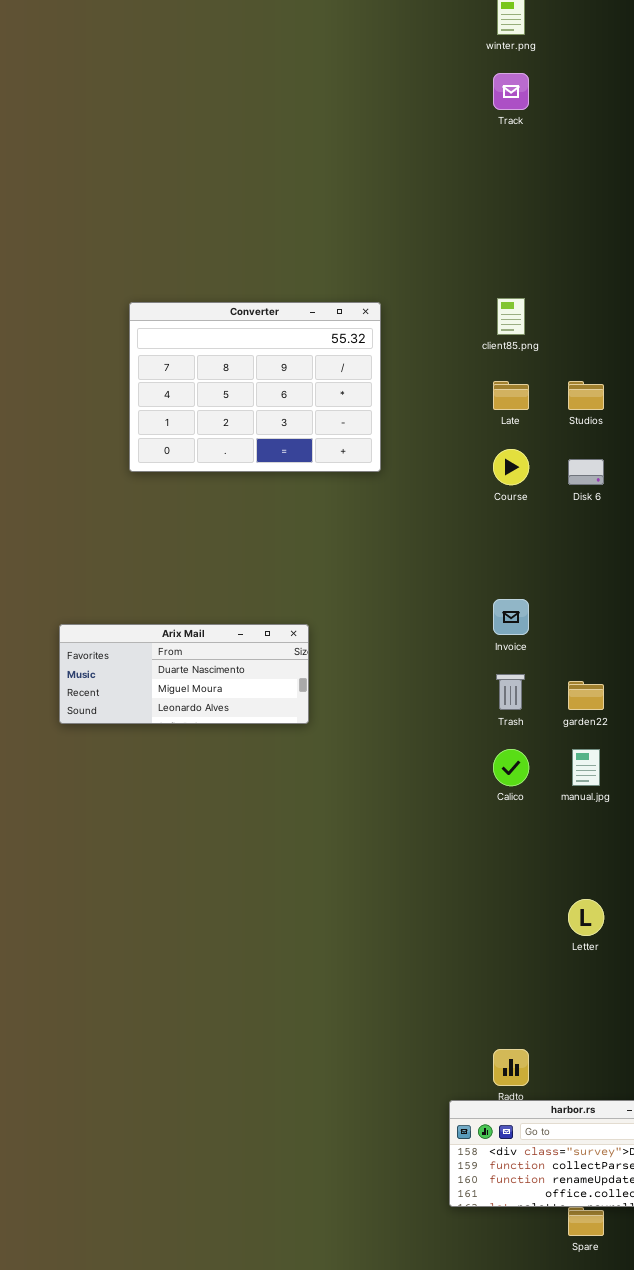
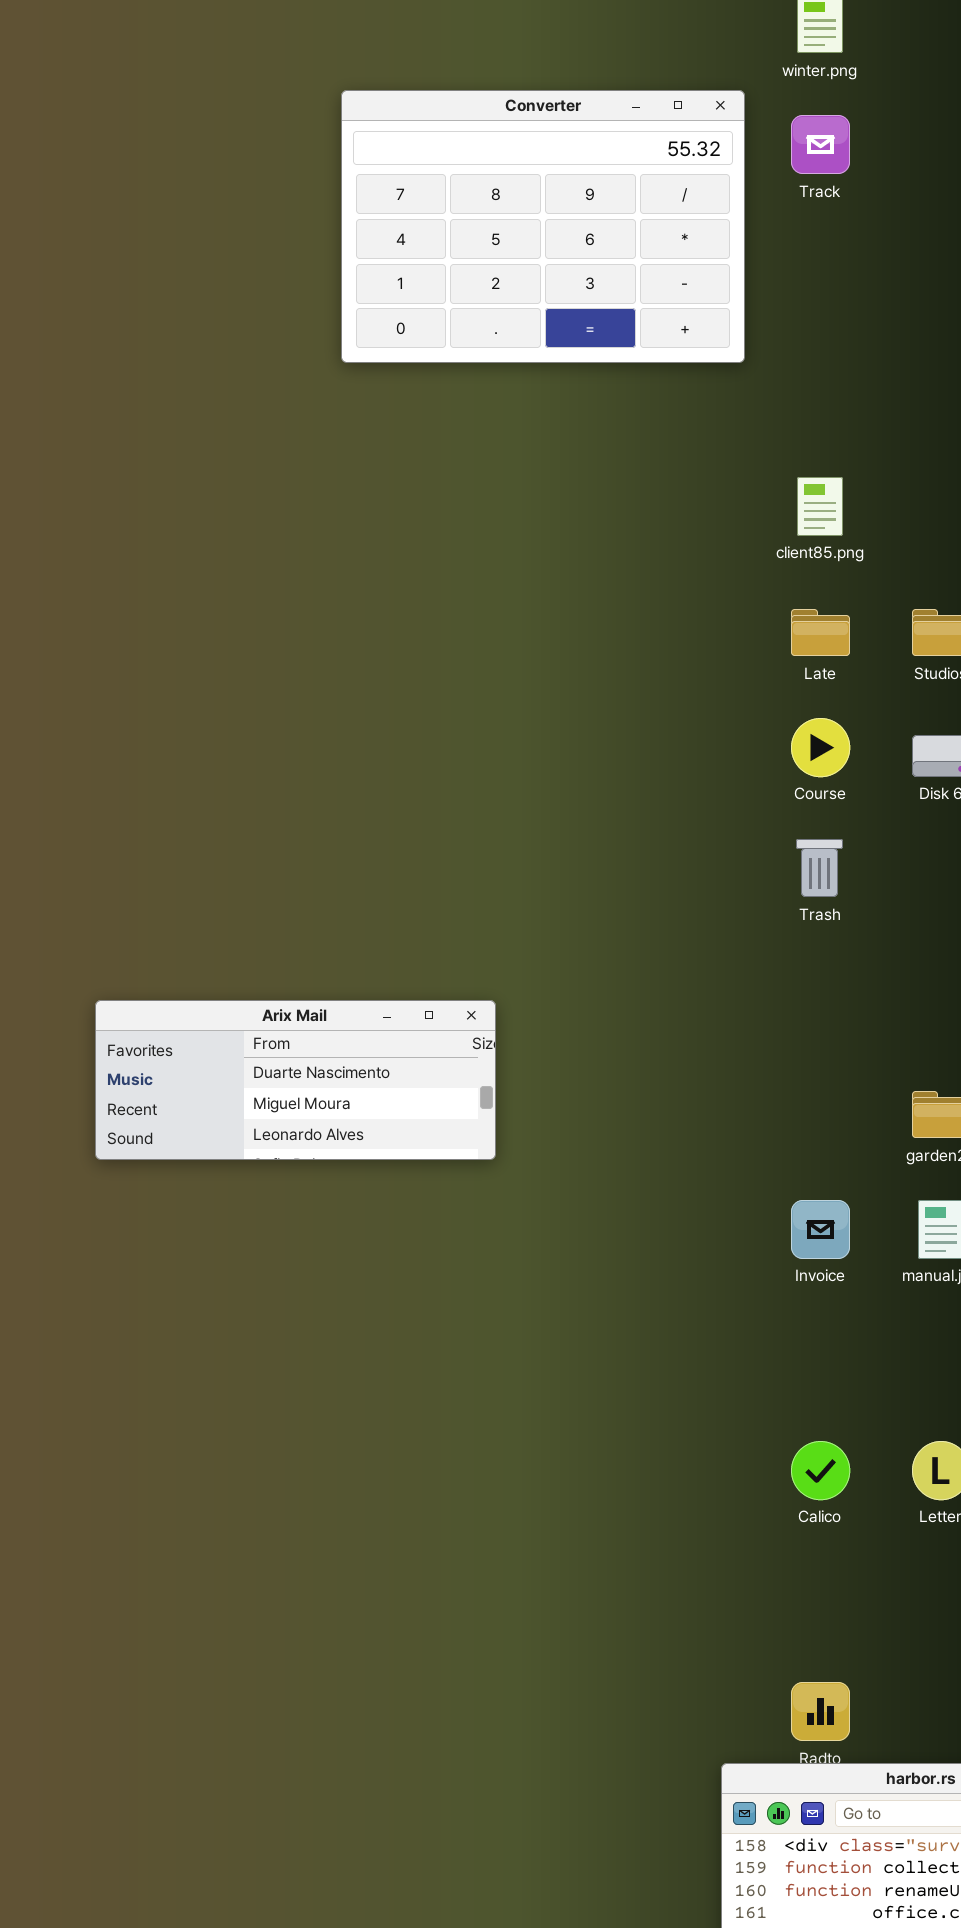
Converter: [129,302,381,472] -> [341,90,745,363], moved
Invoice: [493,599,529,635] -> [791,1200,850,1259], moved
Trash: [496,674,525,710] -> [796,839,843,897], moved
Calico: [493,749,529,786] -> [791,1441,850,1500], moved

